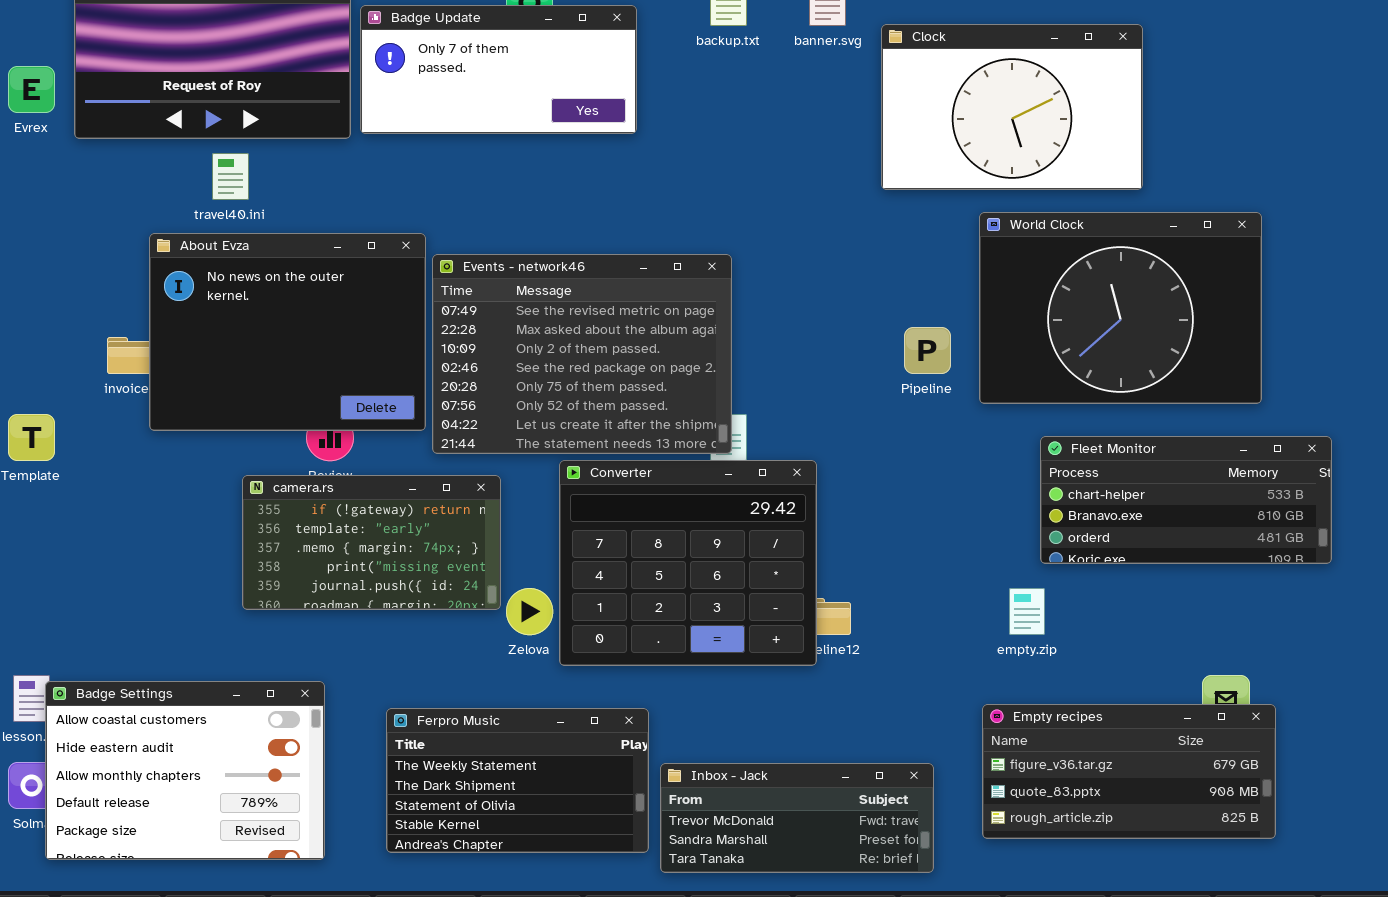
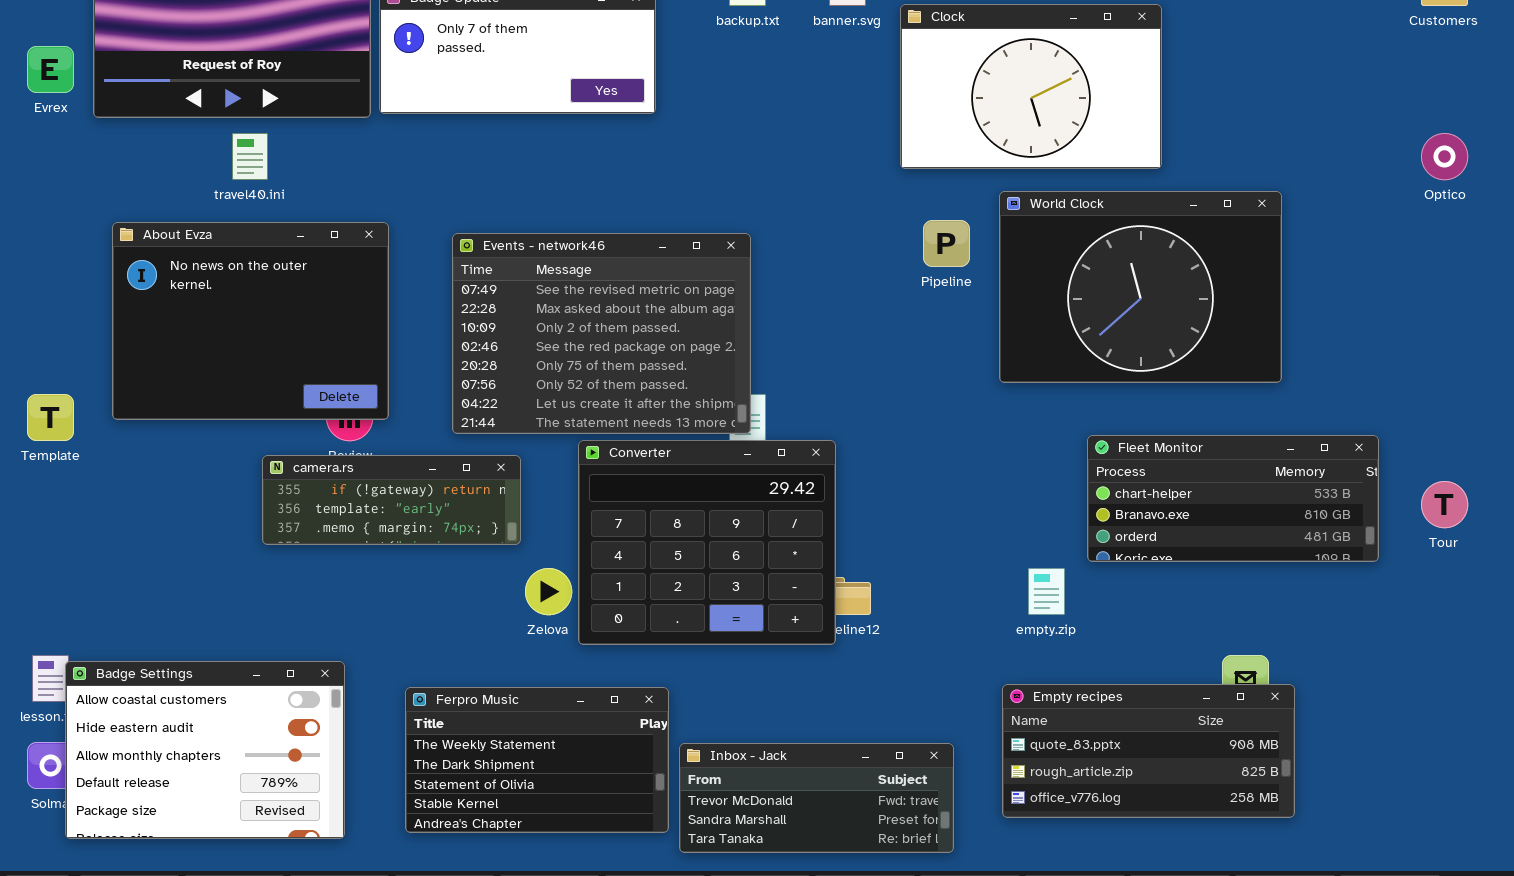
About Evza: [149,233,426,431] -> [112,222,389,420], moved
Pipeline: [904,327,951,374] -> [923,220,970,267], moved
Fleet Monitor: [1040,436,1332,564] -> [1087,435,1379,562], moved
camera.rs: [242,475,501,610] -> [262,455,521,545], resized
Empty recipes: [982,704,1276,839] -> [1002,684,1295,818], scrolled down 1 row

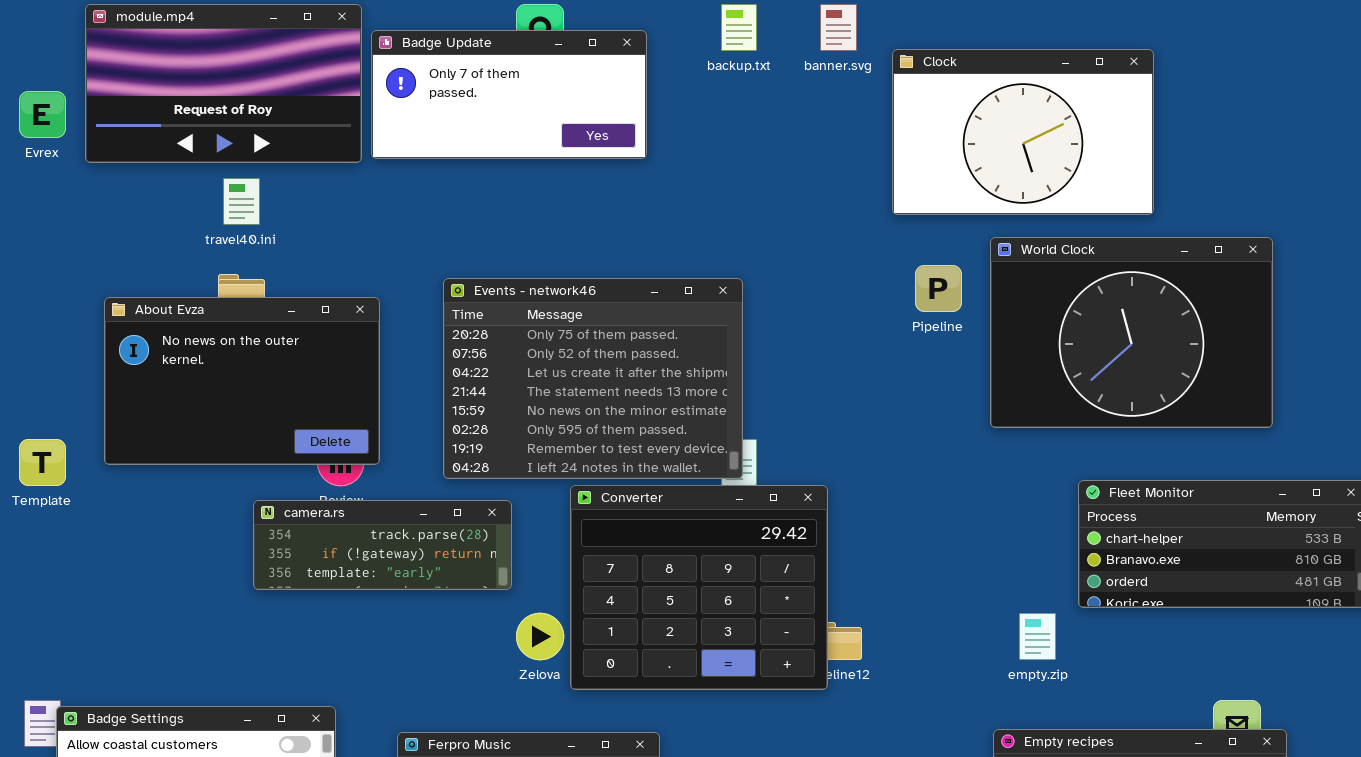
About Evza: [112,222,389,420] -> [104,297,380,465], resized
Events - network46: [452,233,751,434] -> [443,278,743,479], scrolled down 4 rows
camera.rs: [262,455,521,545] -> [253,500,512,590], scrolled up 1 row

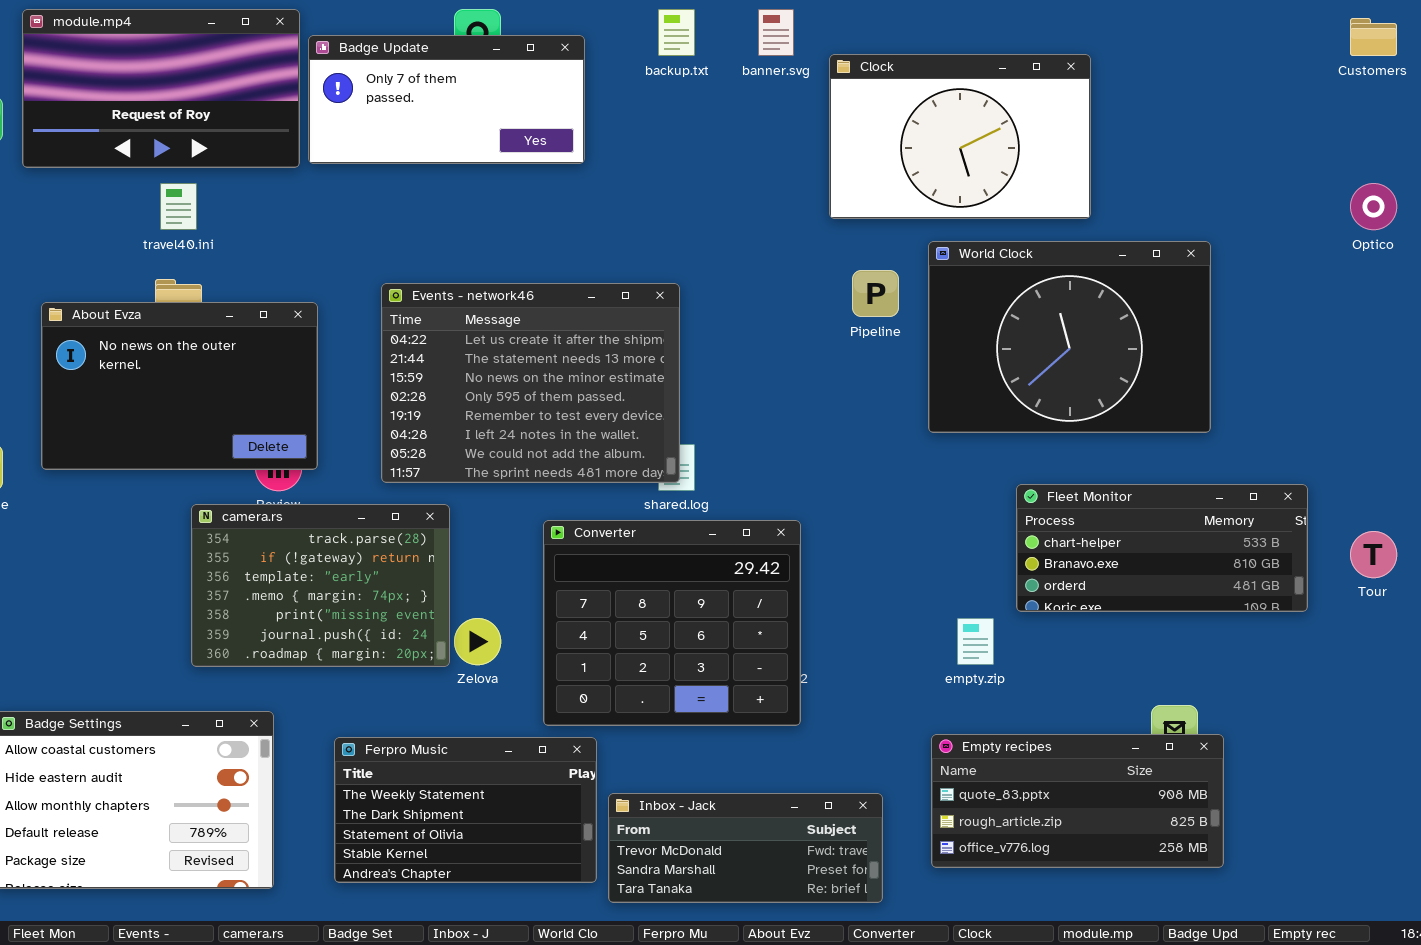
Events - network46: [443,278,743,479] -> [381,283,680,483], scrolled down 2 rows
Converter: [570,485,828,690] -> [543,520,801,726], moved
camera.rs: [253,500,512,590] -> [191,504,450,667], resized

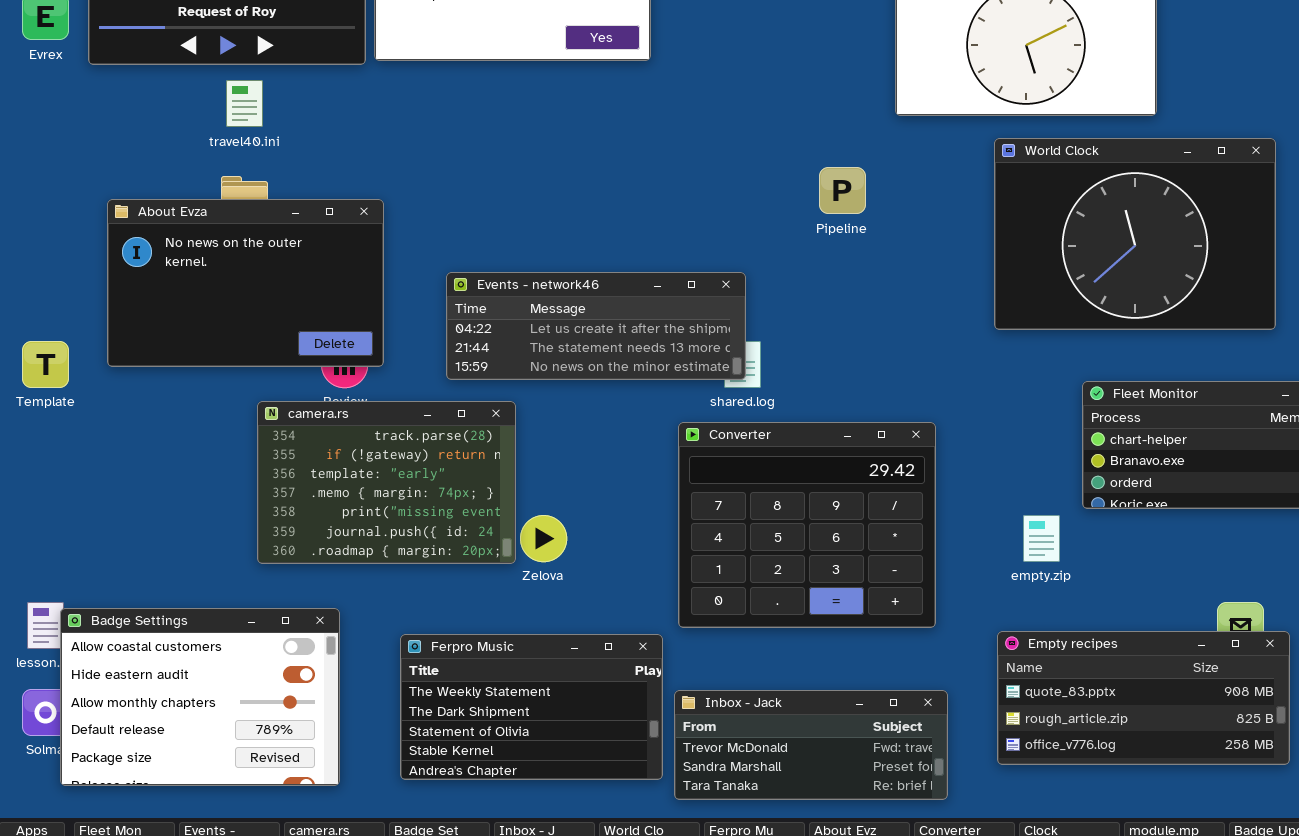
Pipeline: [852,270,899,317] -> [819,167,866,214], moved
Events - network46: [381,283,680,483] -> [446,272,746,380], resized
Converter: [543,520,801,726] -> [678,422,936,628], moved

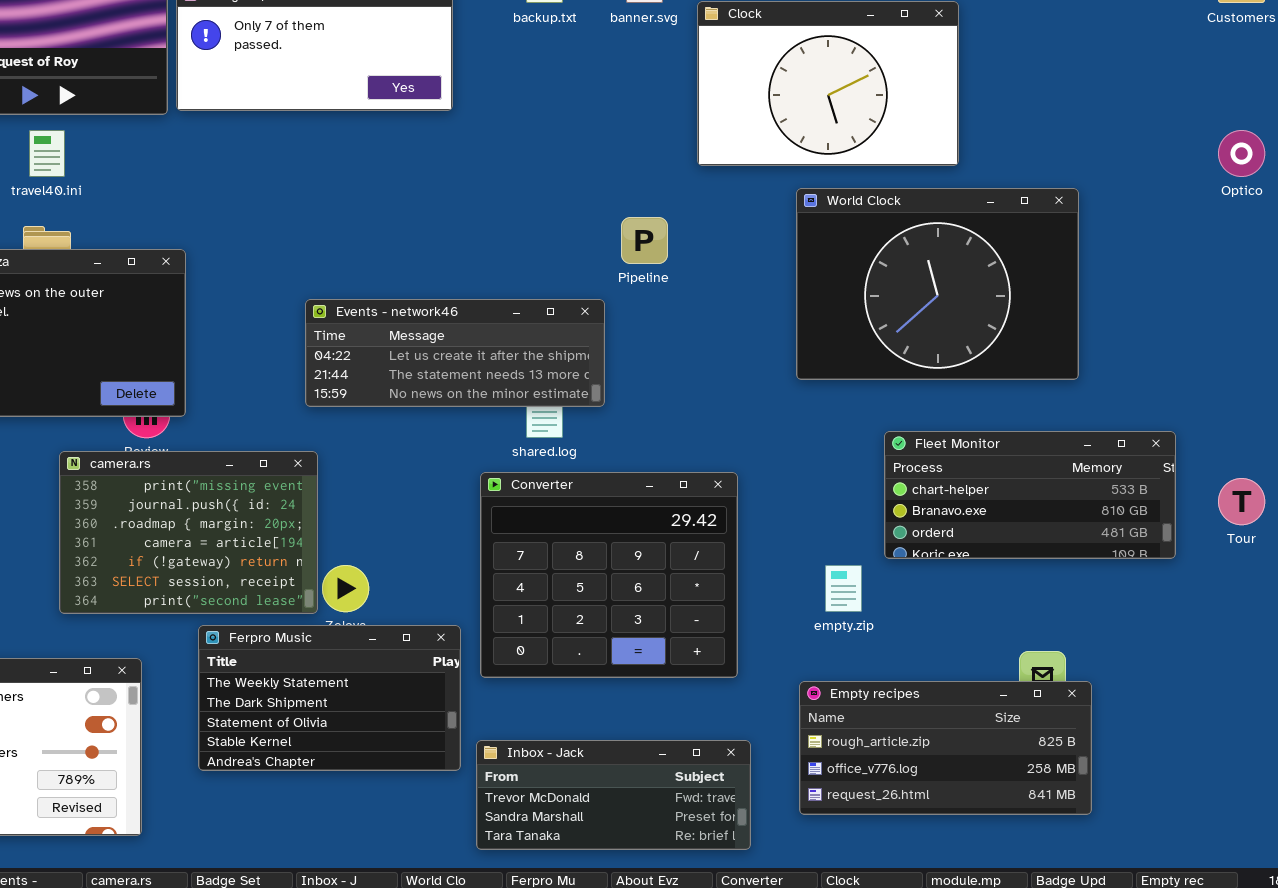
Events - network46: [446,272,746,380] -> [305,299,605,407], moved
camera.rs: [257,401,516,564] -> [59,451,318,614], scrolled down 4 rows
Empty recipes: [997,631,1290,765] -> [799,681,1092,815], scrolled down 1 row
Ferpro Music: [400,634,663,780] -> [198,625,461,771], moved

